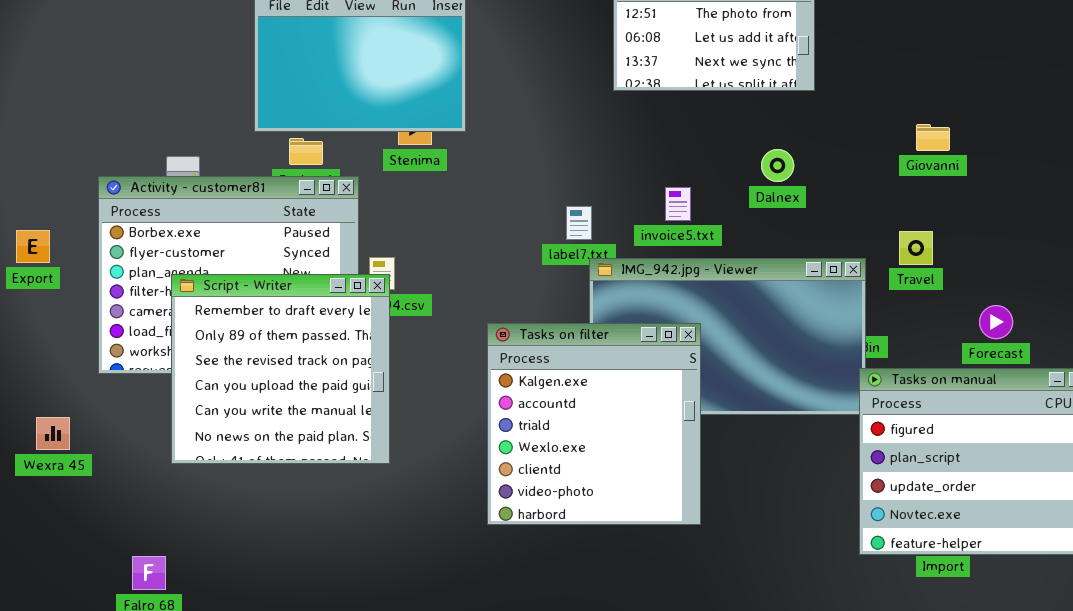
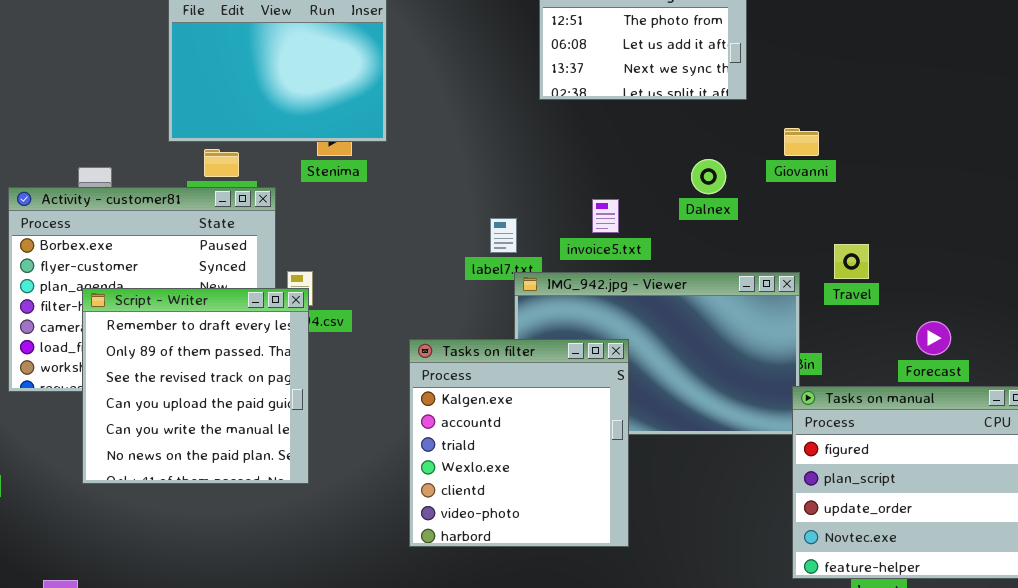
Giovanni: [916,124,950,151] -> [784,128,819,156], moved

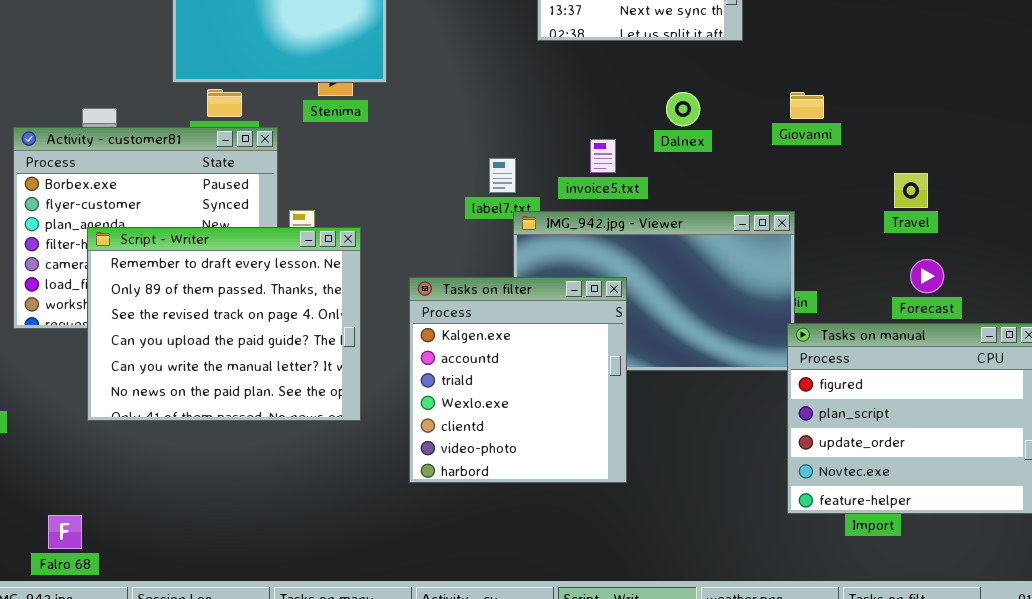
Giovanni: [784,128,819,156] -> [790,92,824,119], moved
Dalnex: [691,159,726,194] -> [666,92,700,126], moved
Travel: [834,244,869,279] -> [894,173,928,208], moved
Script - Writer: [82,288,309,484] -> [87,227,361,421], resized

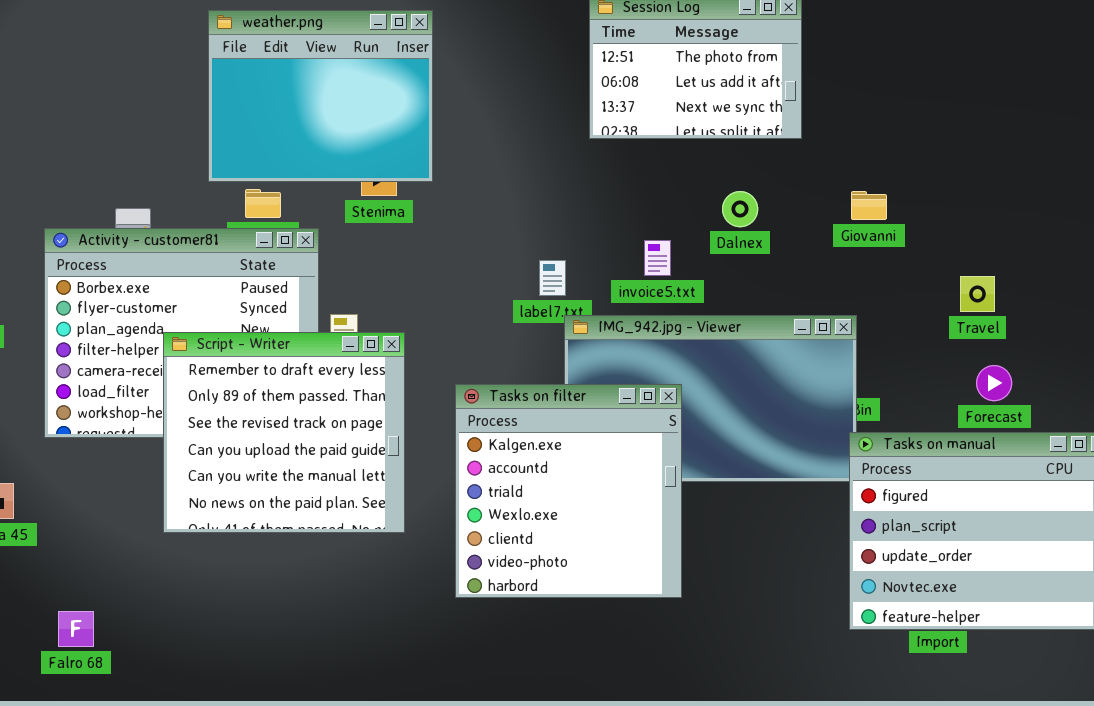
Script - Writer: [87,227,361,421] -> [163,332,405,533], resized
Falro 68: [48,515,82,549] -> [58,611,94,647], moved

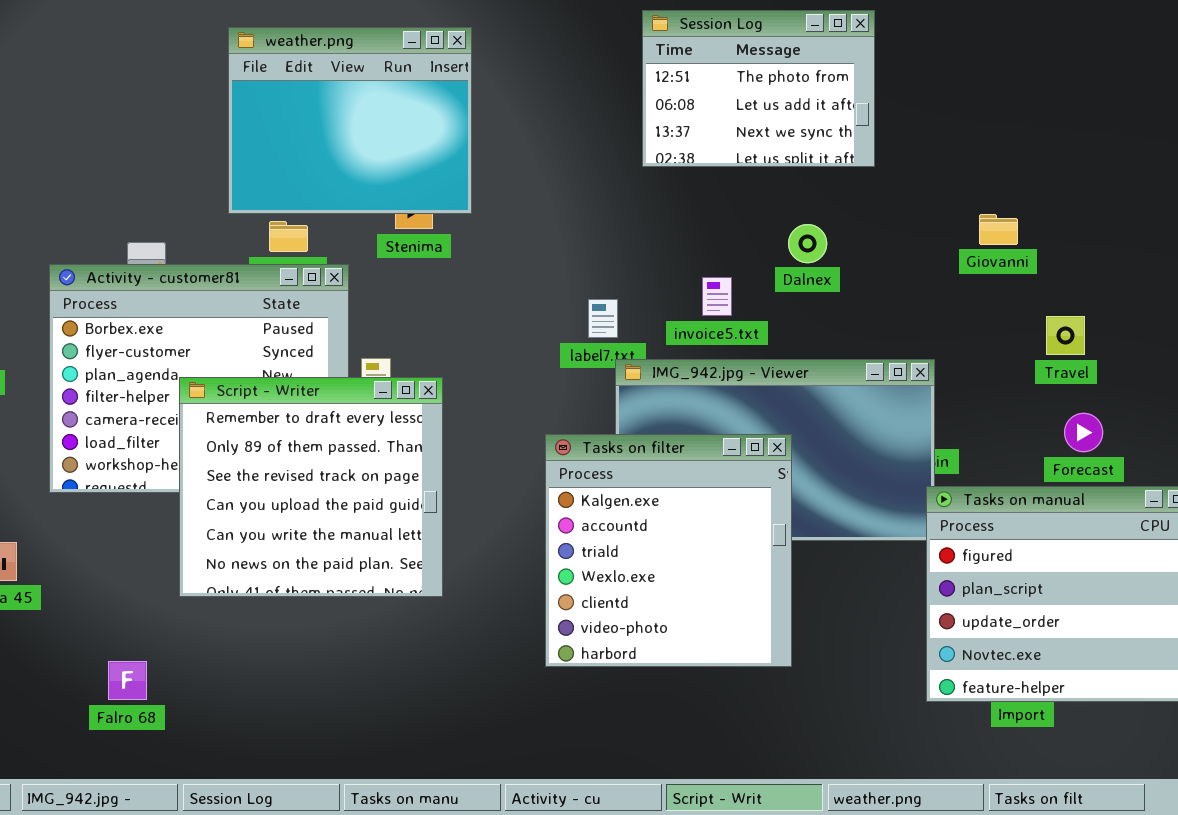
Giovanni: [851,191,887,220] -> [979,214,1018,245], moved
Tasks on filter: [455,384,682,598] -> [545,434,792,667], moved
Falro 68: [58,611,94,647] -> [108,661,147,700], moved

